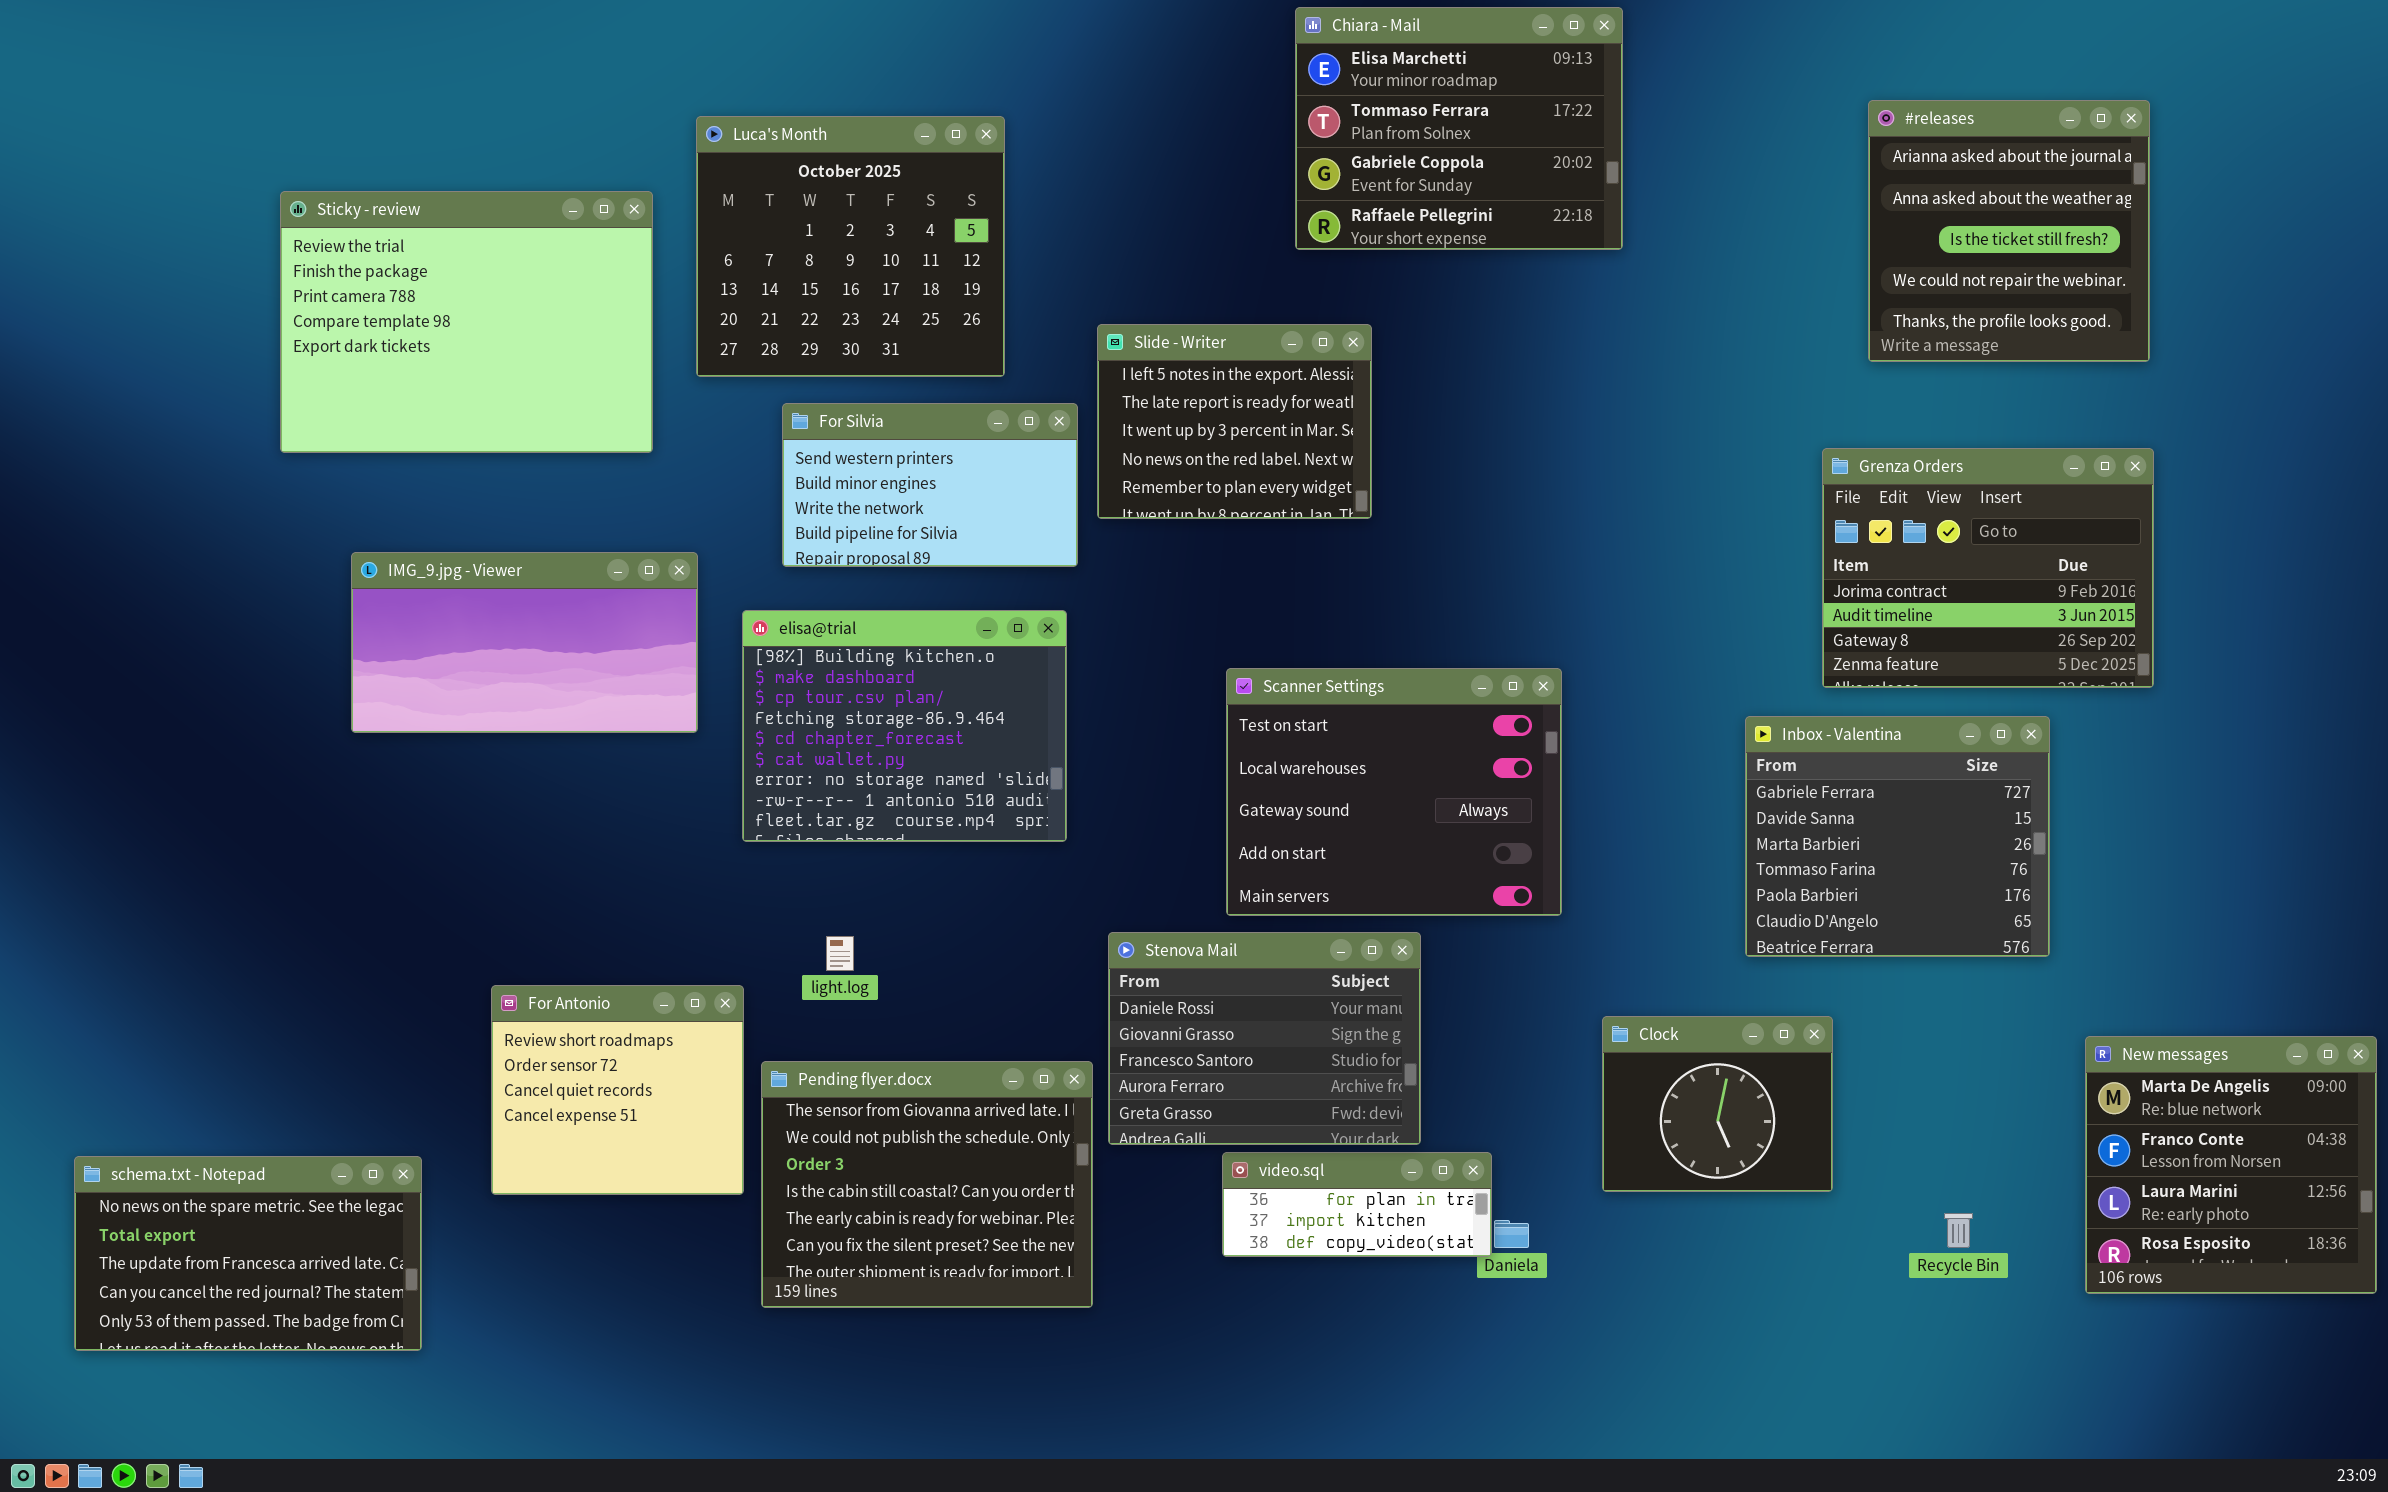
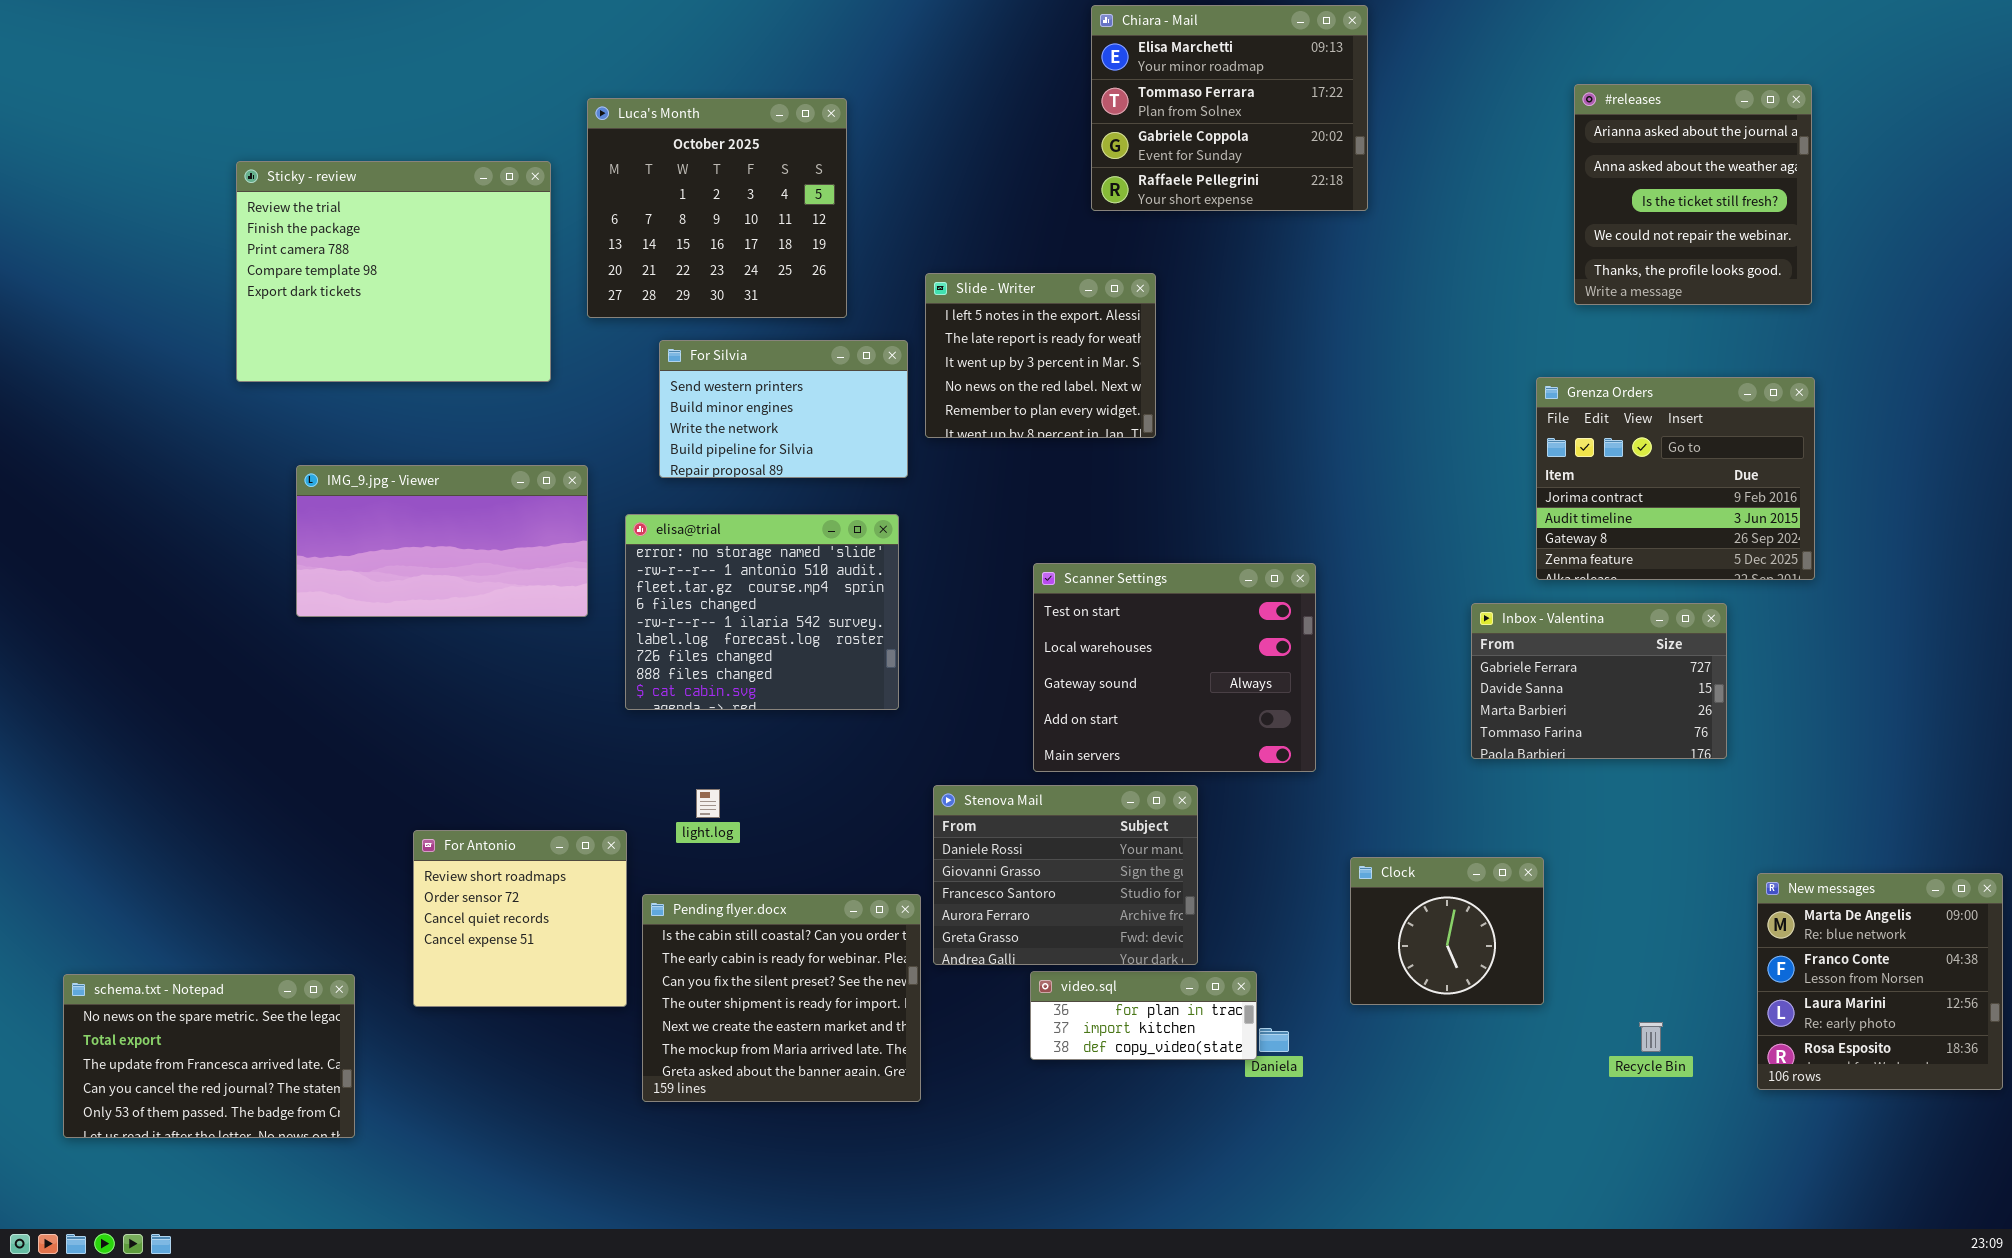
elisa@trial: [742,610,1067,842] -> [625,514,899,710], scrolled down 6 rows
Inbox - Valentina: [1745,716,2050,957] -> [1471,603,1727,759], resized
Pending flyer.docx: [761,1061,1093,1308] -> [642,894,921,1102], scrolled down 3 rows

